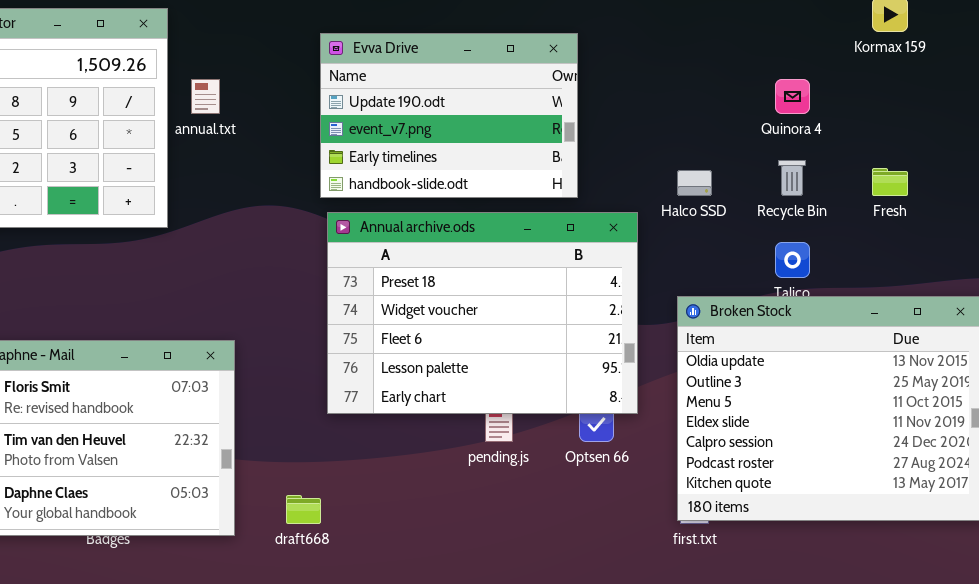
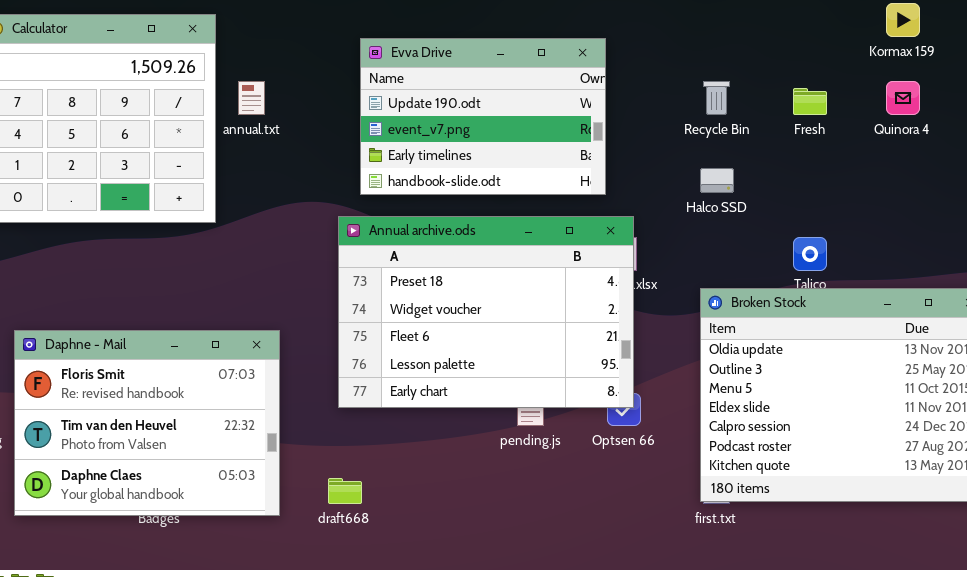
Quinora 4: [775,79,810,114] -> [886,81,920,115], moved
Recycle Bin: [778,160,806,196] -> [703,81,730,115], moved
Fresh: [872,168,908,196] -> [793,88,827,115], moved
Annual archive.ods: [327,212,638,414] -> [338,216,634,408], moved

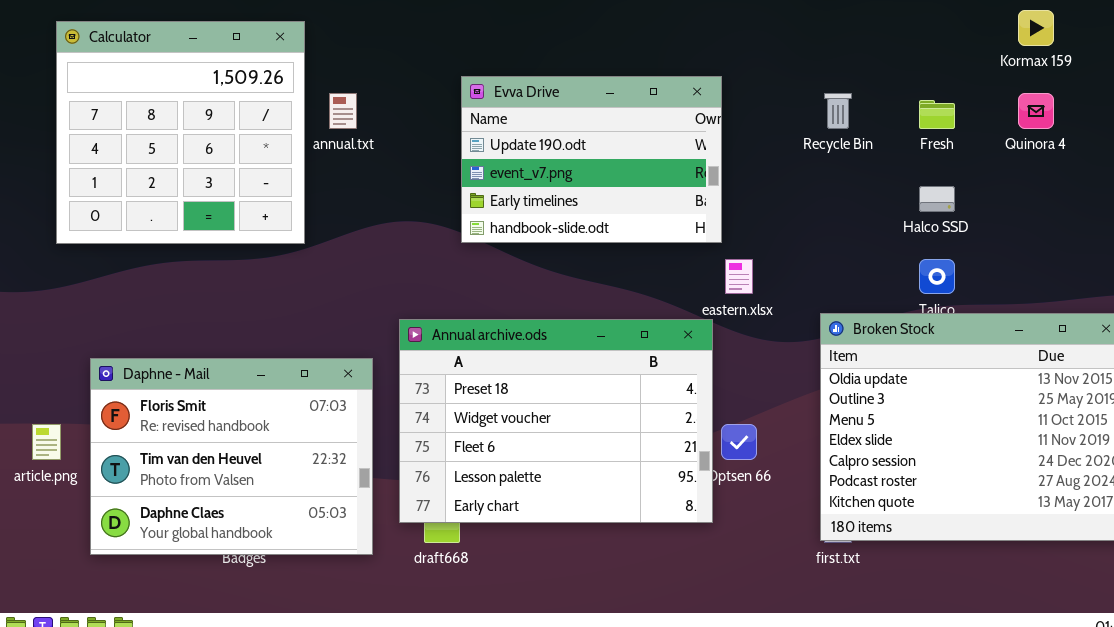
Evva Drive: [360,38,606,195] -> [461,76,722,243], moved
Halco SSD: [700,168,734,193] -> [919,186,955,212], moved
Annual archive.ods: [338,216,634,408] -> [399,319,713,523], moved

